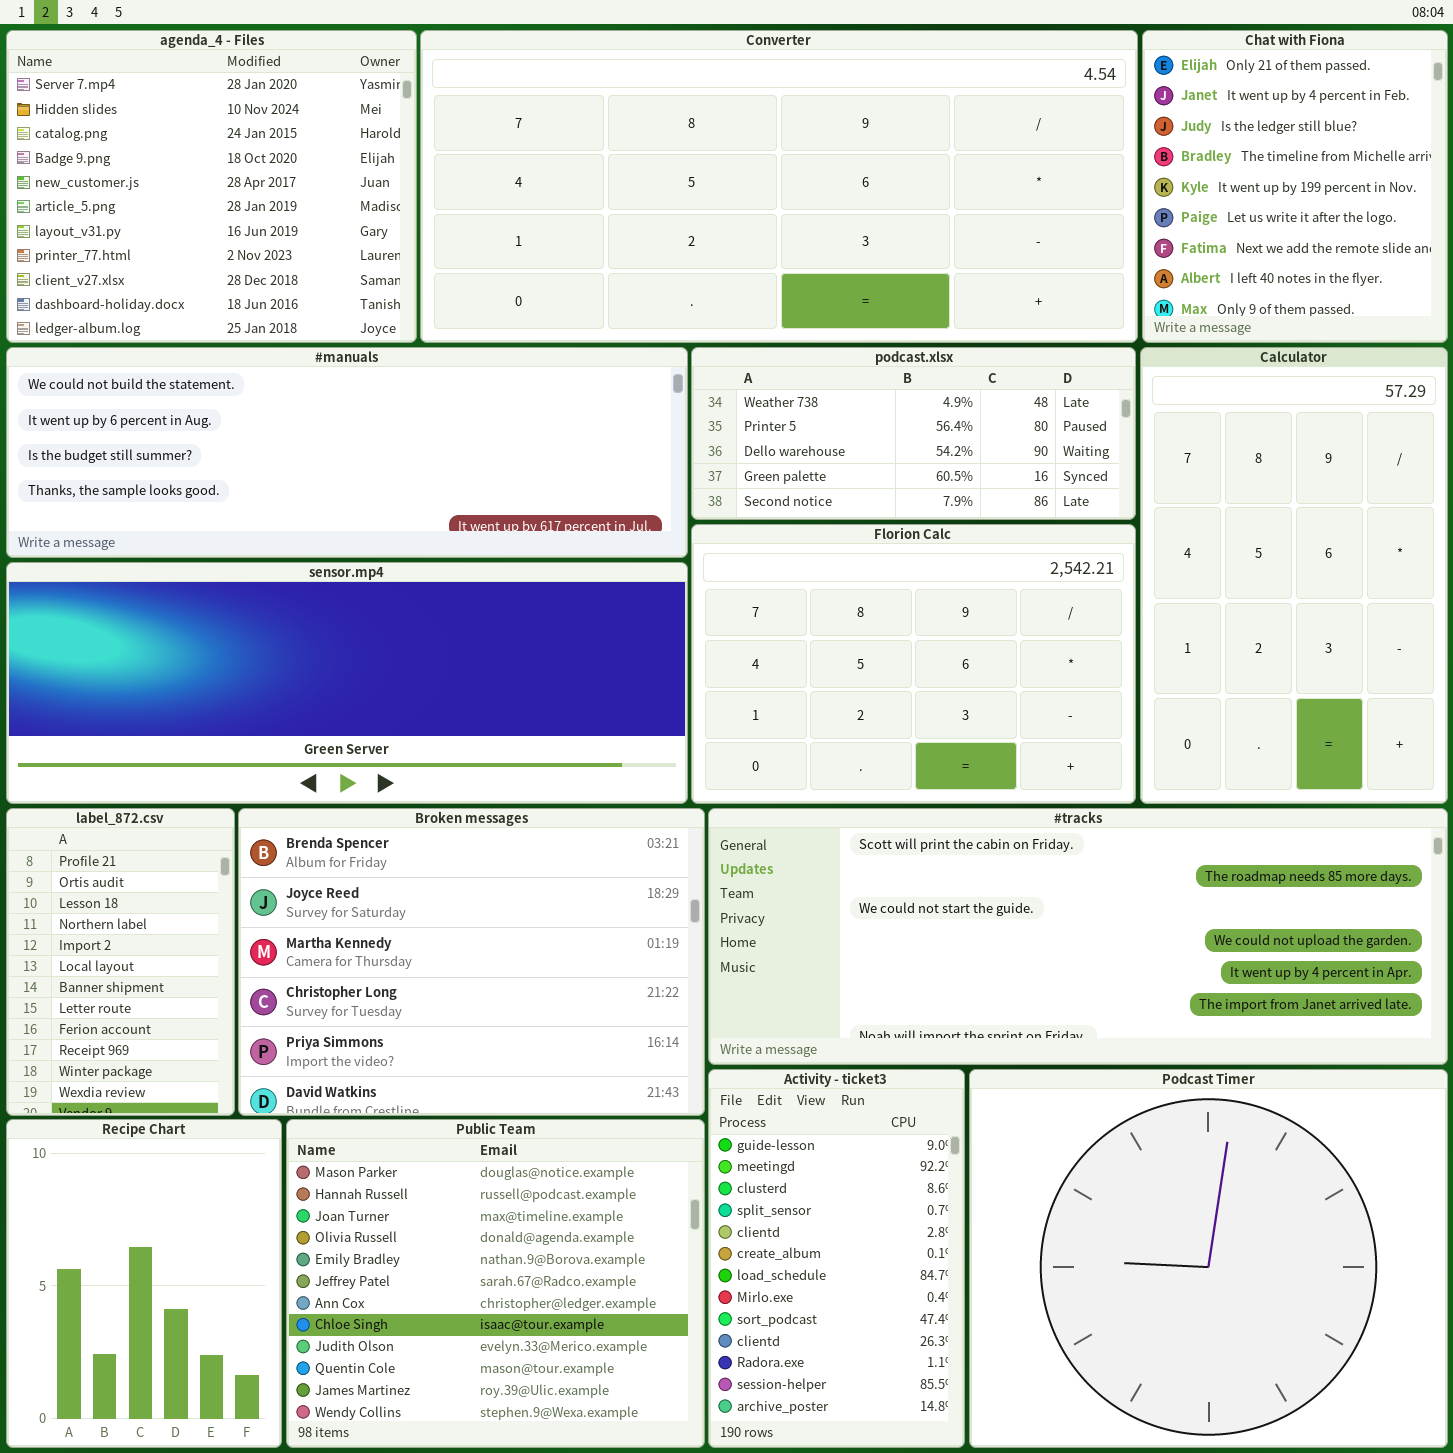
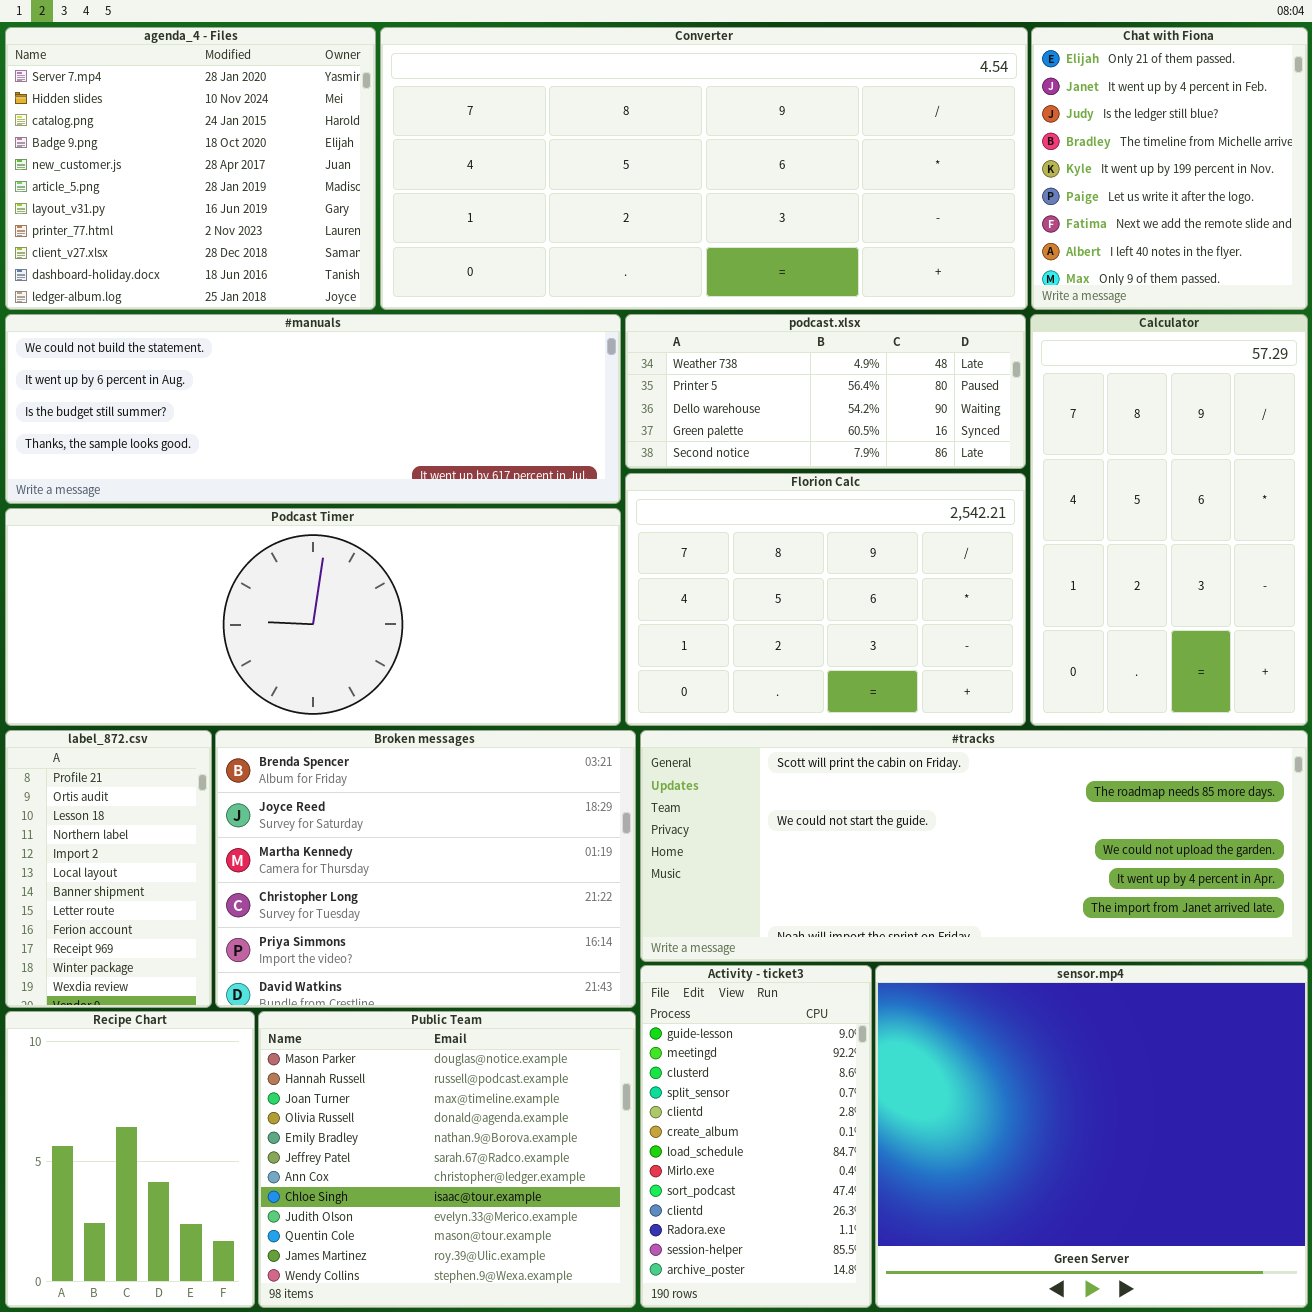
sensor.mp4: [6,562,688,804] -> [875,965,1308,1308], moved, resized
Podcast Timer: [969,1069,1448,1448] -> [5,508,621,726], moved, resized

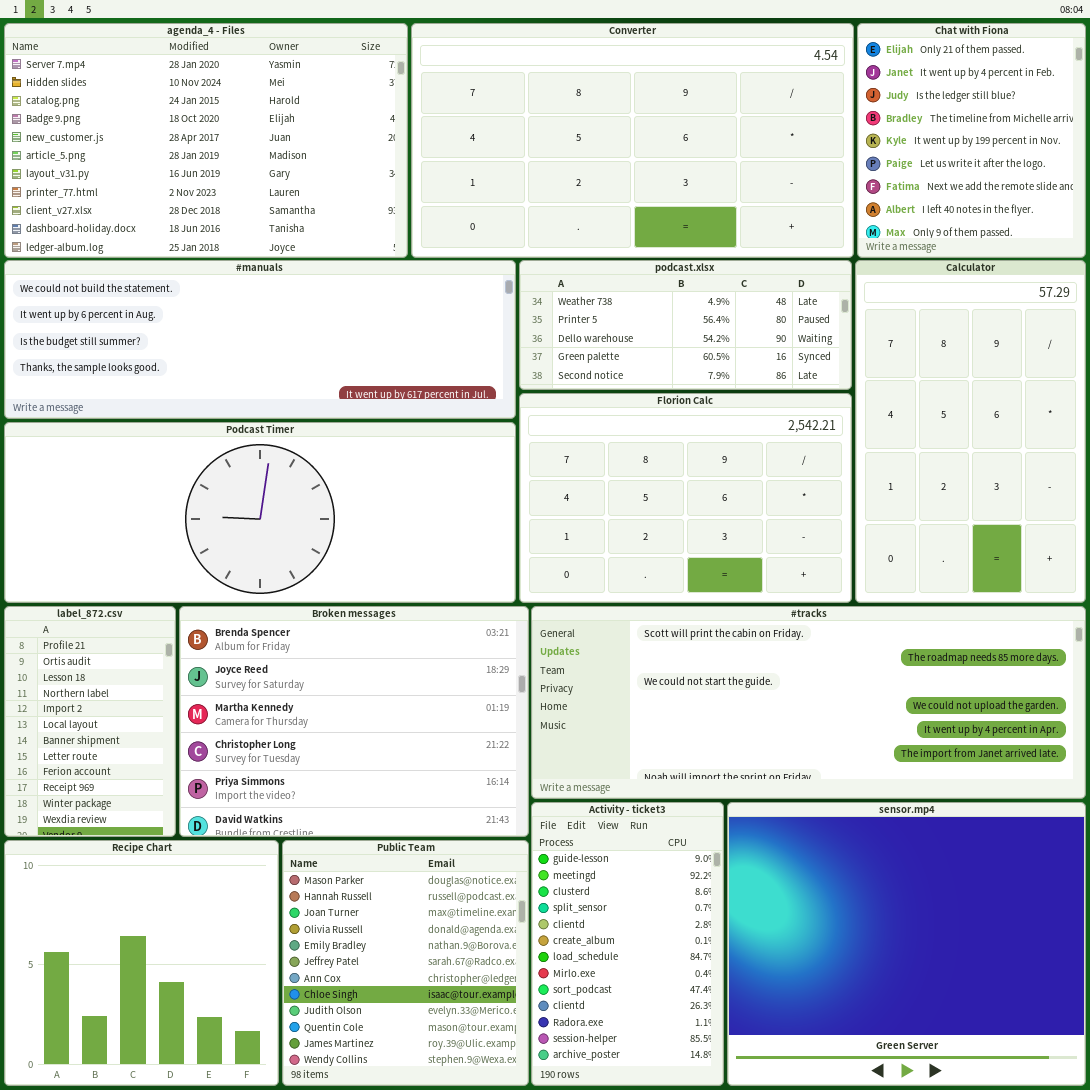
agenda_4 - Files: [5,27,376,310] -> [4,23,408,258], resized
Converter: [380,27,1028,310] -> [411,23,854,258], resized
Recipe Chart: [5,1011,255,1308] -> [4,840,279,1086], resized
Public Team: [258,1011,636,1308] -> [282,840,529,1086], resized

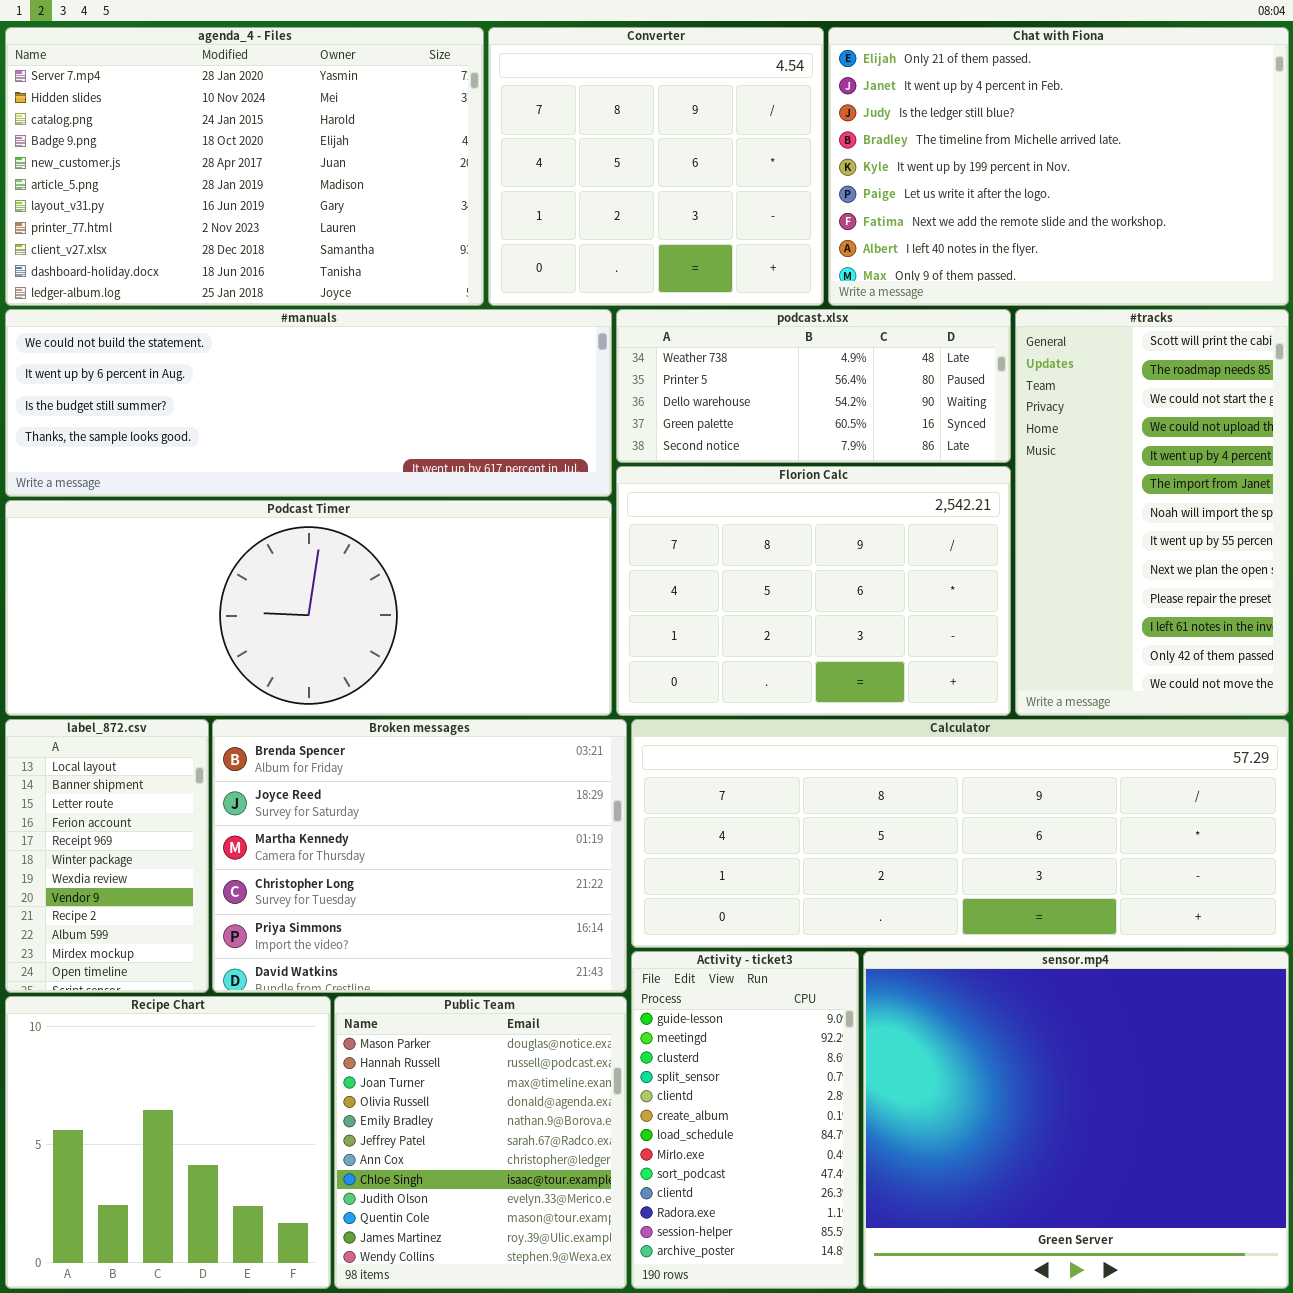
Converter: [411,23,854,258] -> [488,27,824,306], resized
Chat with Fiona: [857,23,1086,258] -> [828,27,1289,306], resized
Calculator: [855,260,1086,603] -> [631,719,1289,948], moved, resized
label_872.csv: [4,606,176,837] -> [5,719,209,993], scrolled down 5 rows
#tracks: [531,606,1086,799] -> [1015,309,1289,716], moved, resized

